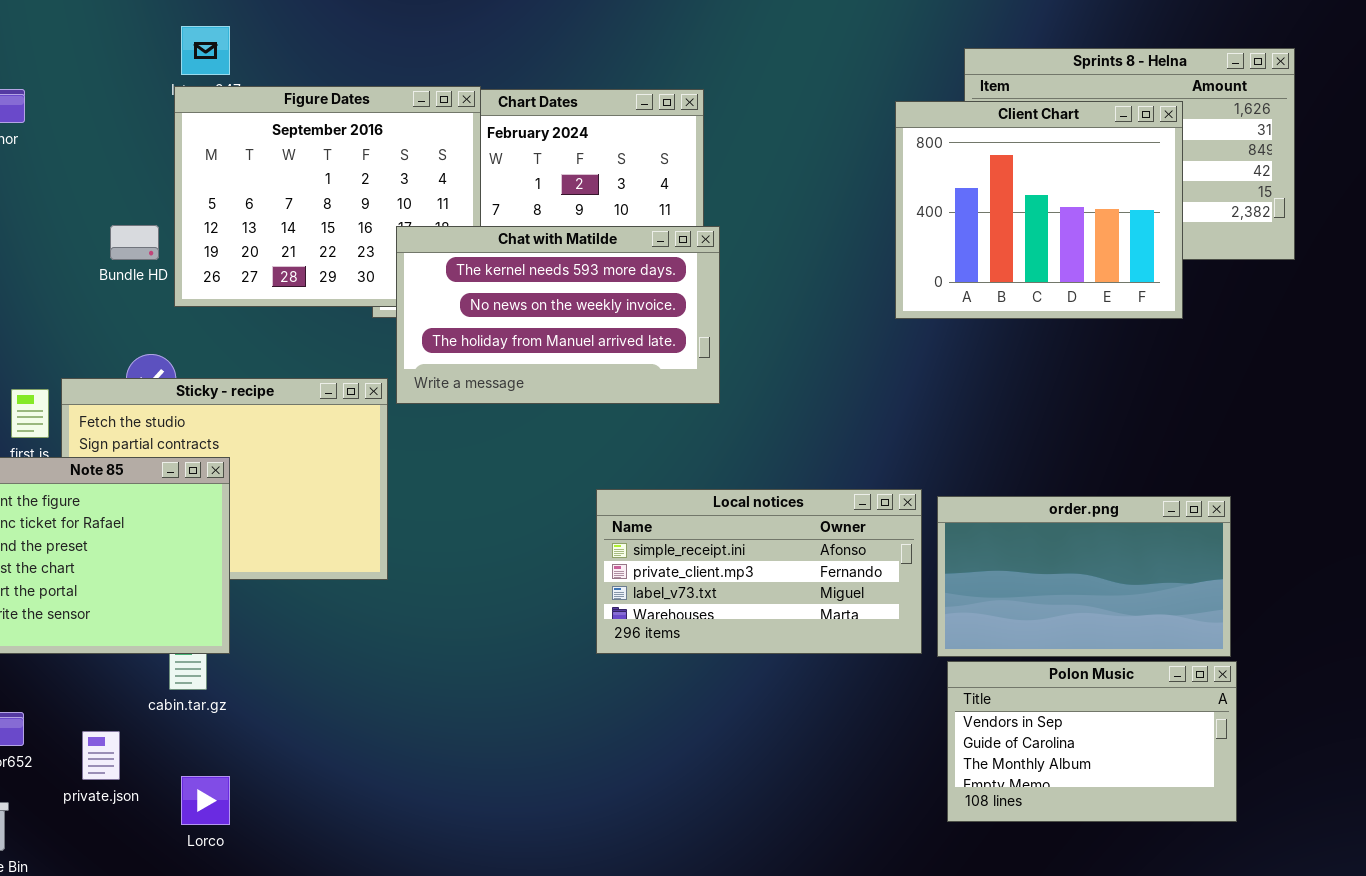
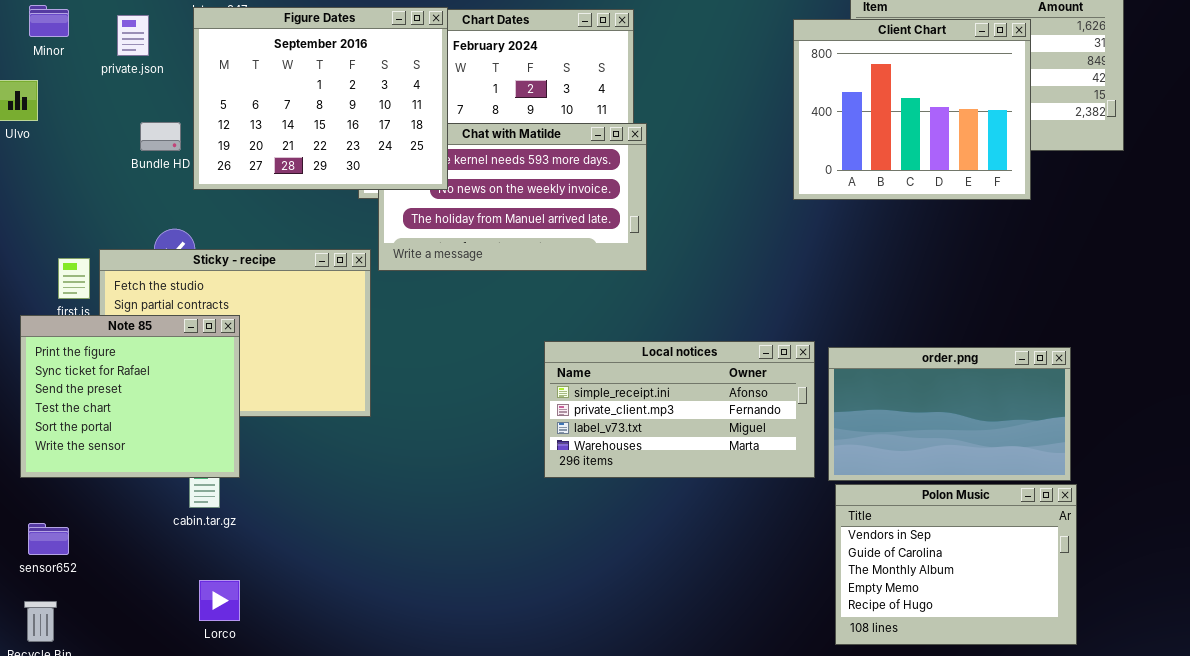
Figure Dates: [174,86,481,307] -> [193,7,448,190], raised
Polon Music: [947,661,1237,822] -> [835,484,1077,645], resized
private.json: [82,731,120,780] -> [117,15,149,56], moved

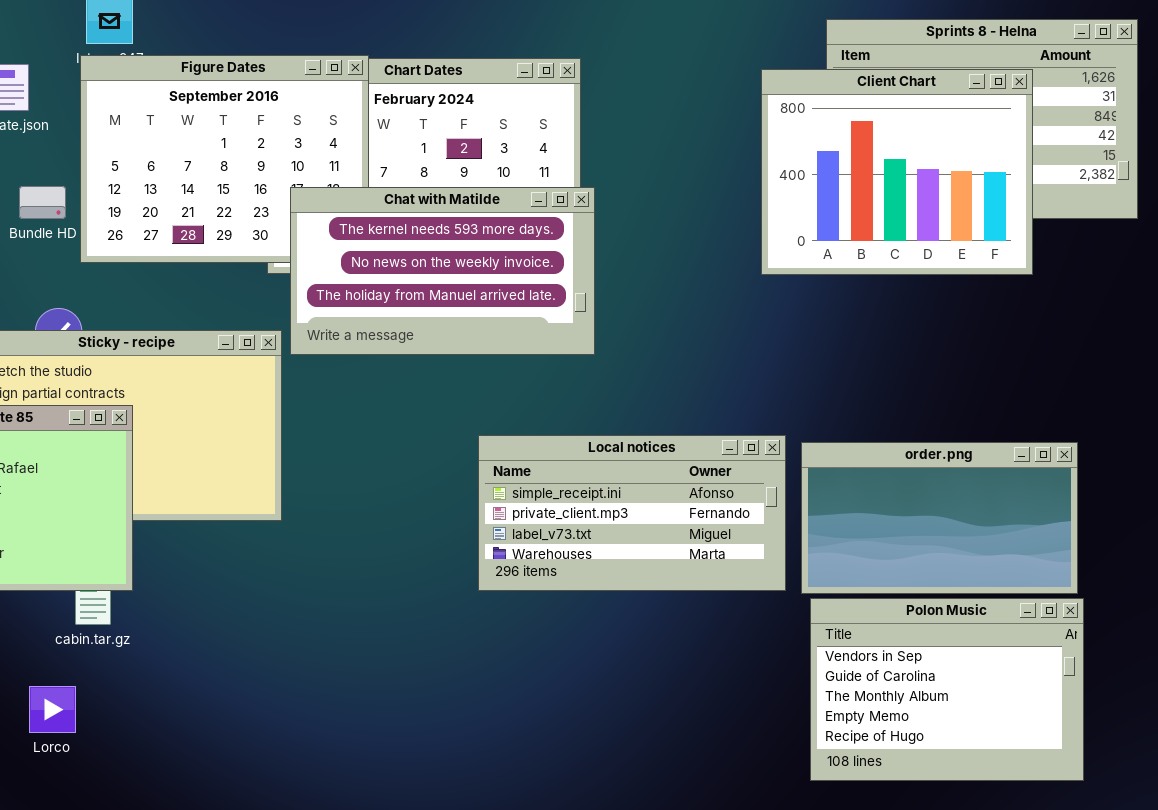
Chat with Matilde: [378,123,647,271] -> [290,187,595,355], raised
Lorco: [199,580,240,621] -> [29,686,76,733], moved

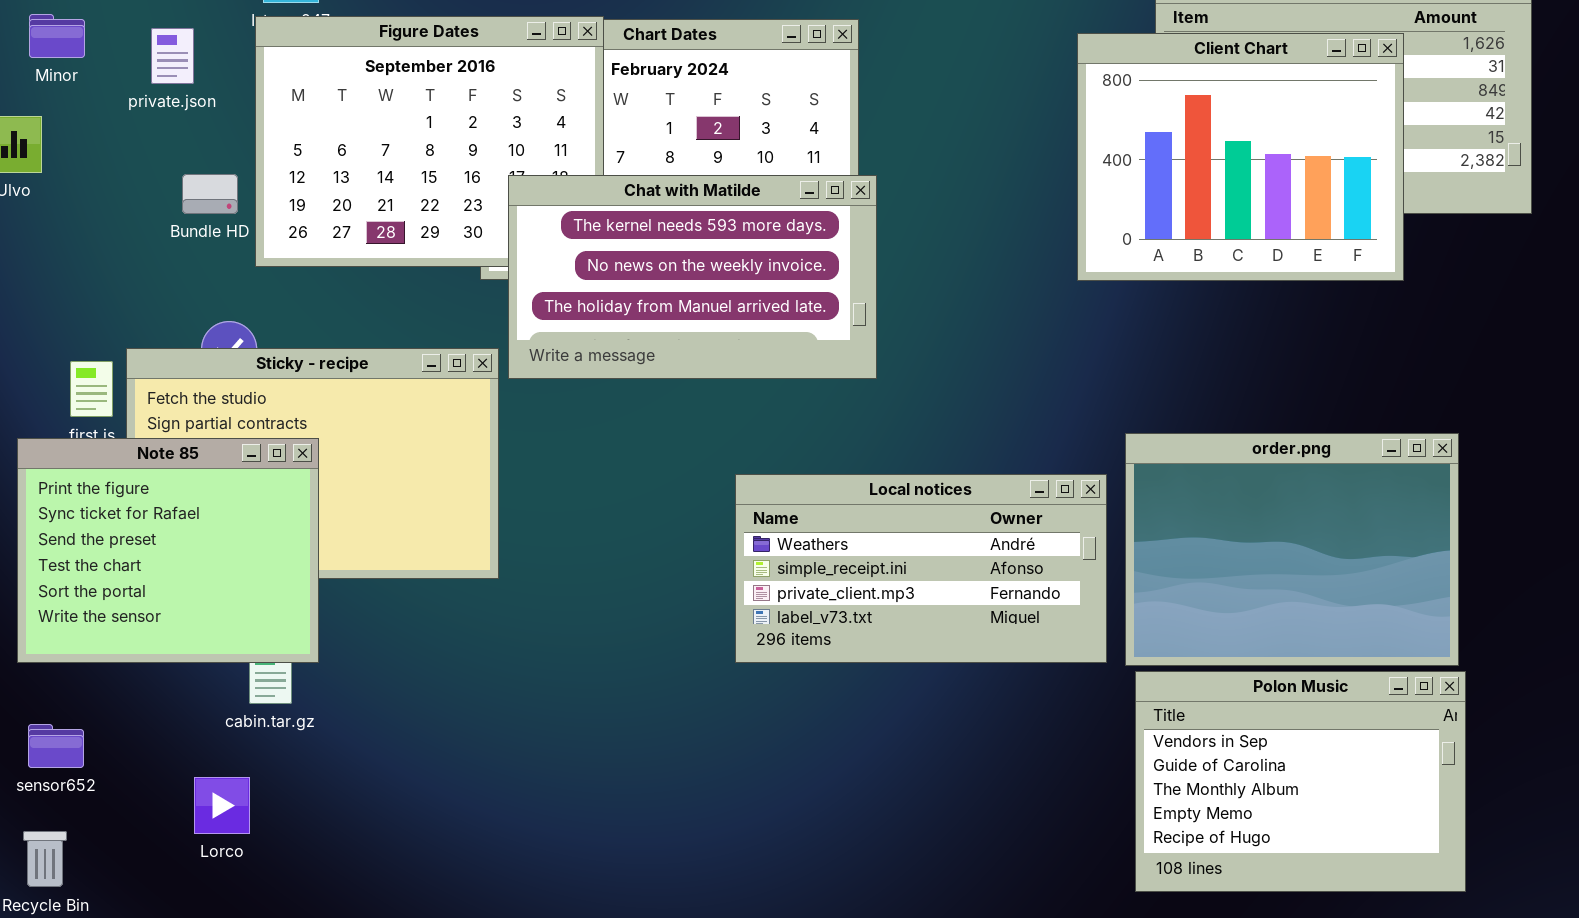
Local notices: [478,435,786,591] -> [735,474,1107,663], scrolled up 1 row
order.png: [801,442,1078,594] -> [1125,433,1459,666], resized

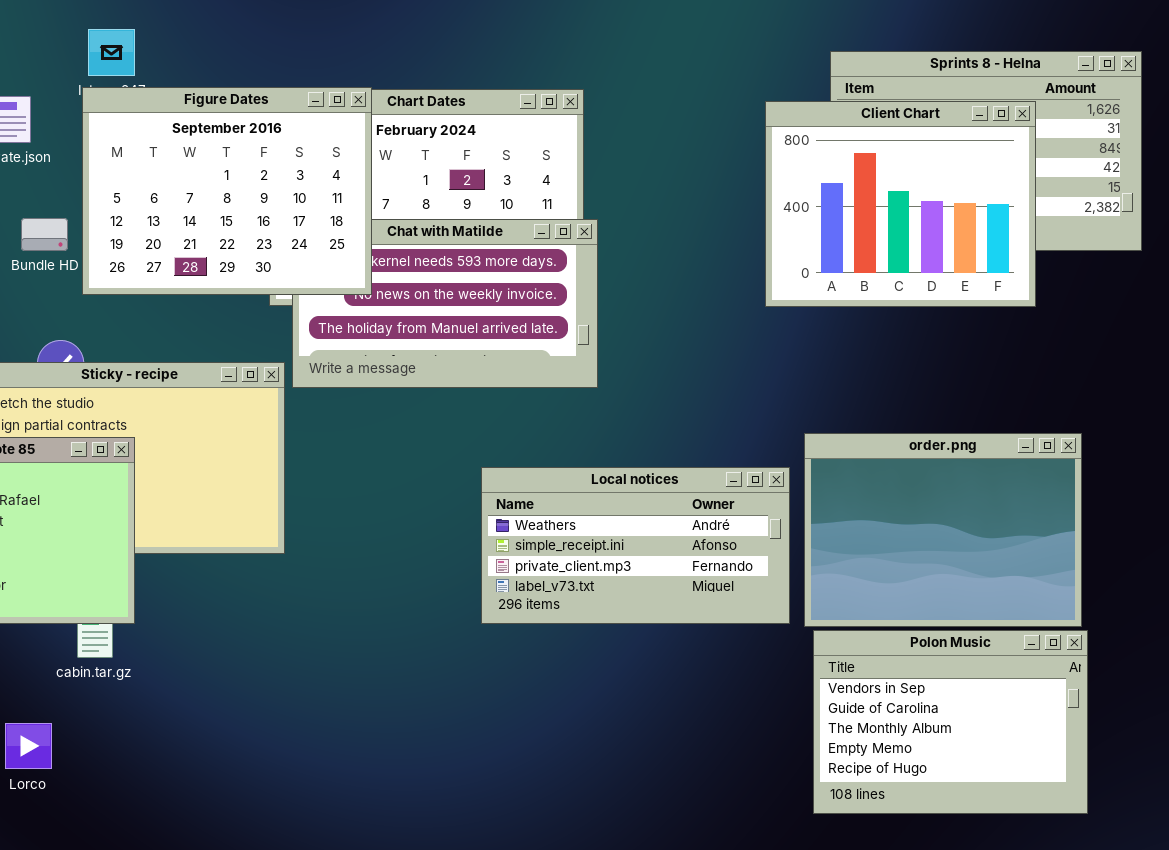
Figure Dates: [255,16,604,267] -> [82,87,372,295], raised
Lorco: [194,777,250,834] -> [5,723,52,769], moved

